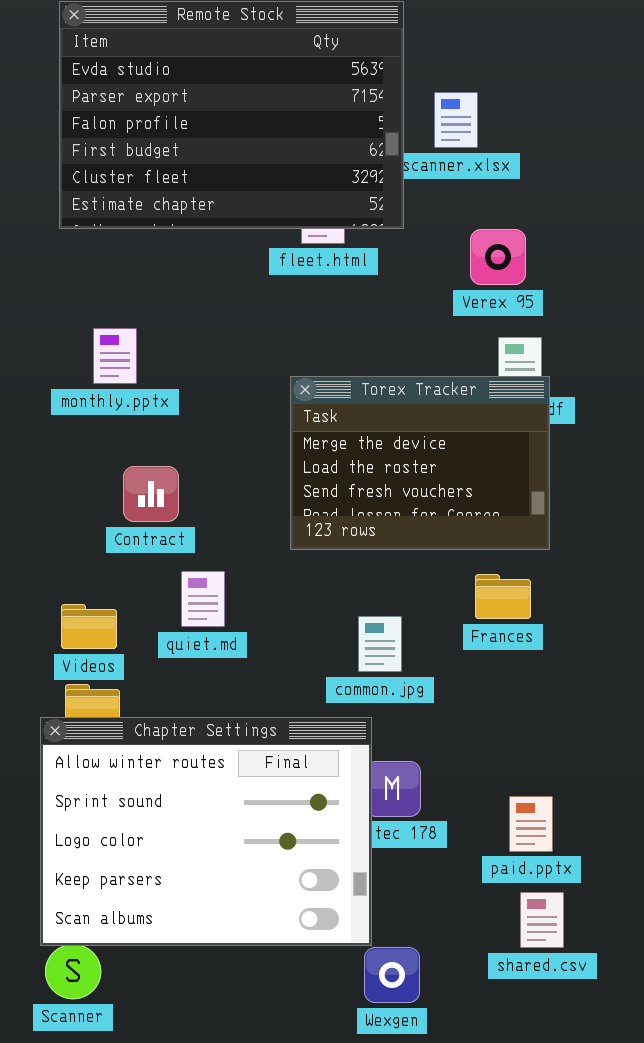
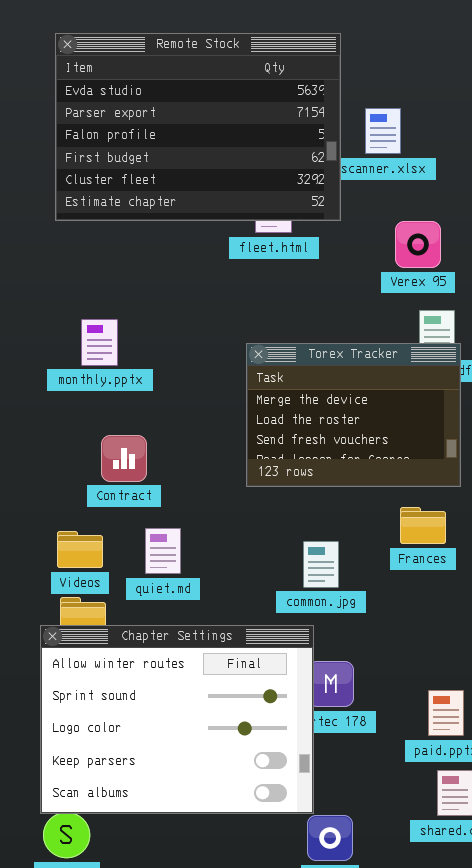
monthly.pptx: [93,328,137,384] -> [81,319,118,366], moved
Contract: [123,466,179,522] -> [101,435,147,482], moved
quiet.md: [181,571,225,627] -> [145,528,181,574], moved

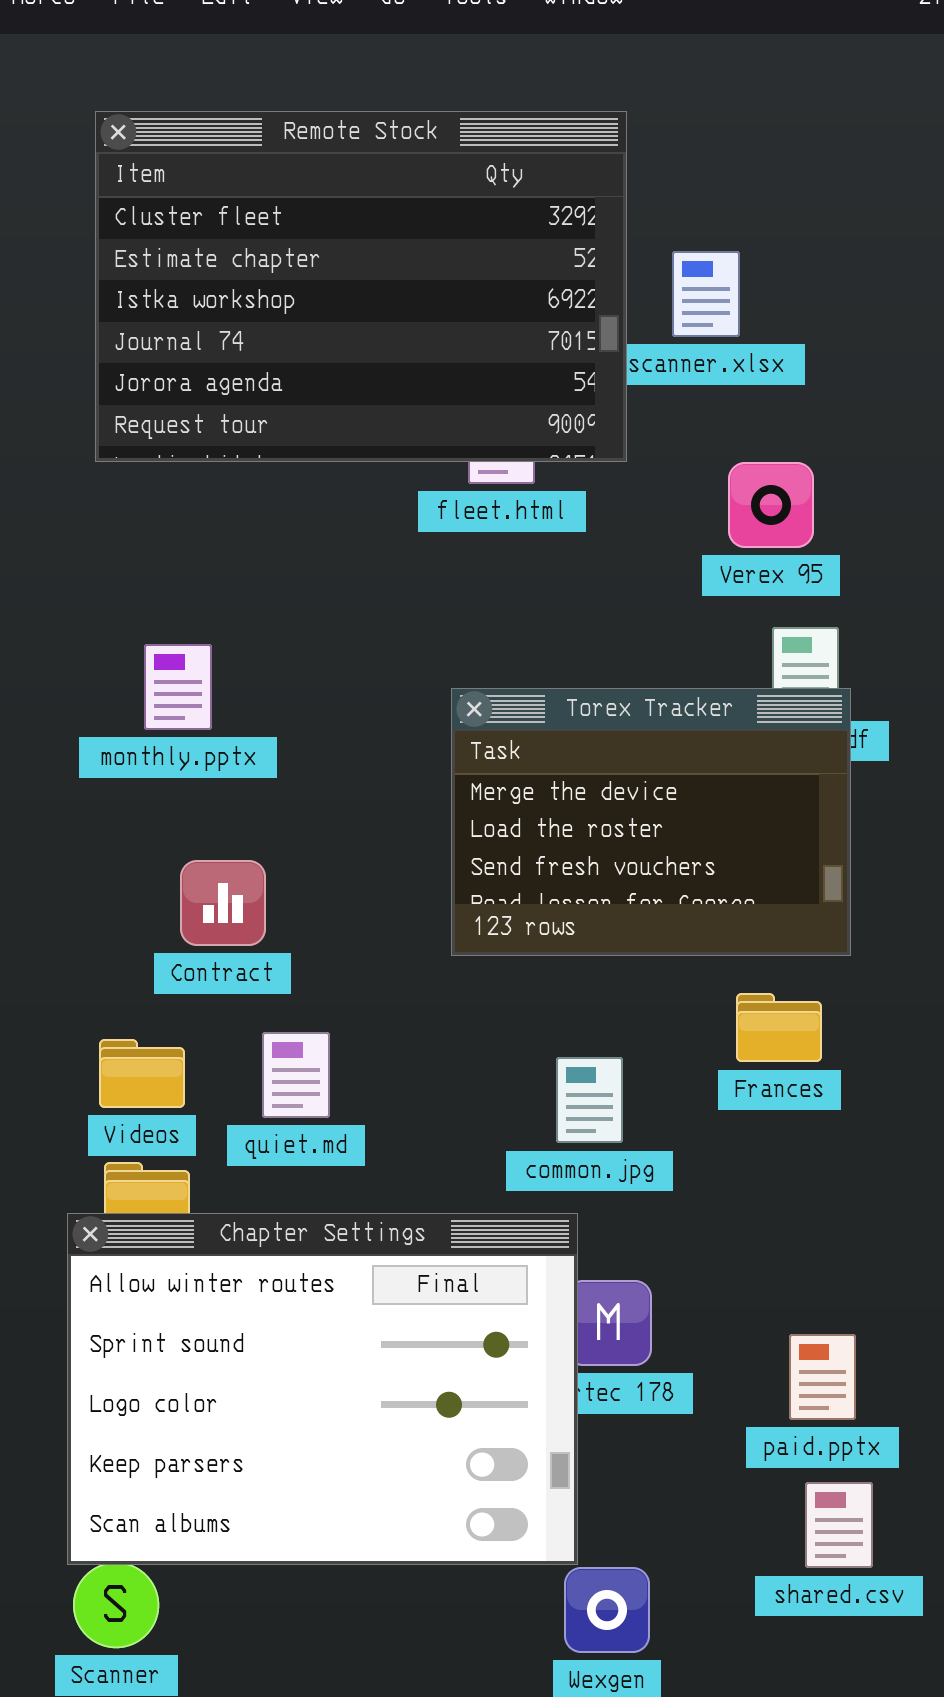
Remote Stock: [55,33,341,221] -> [95,111,627,462], scrolled down 4 rows

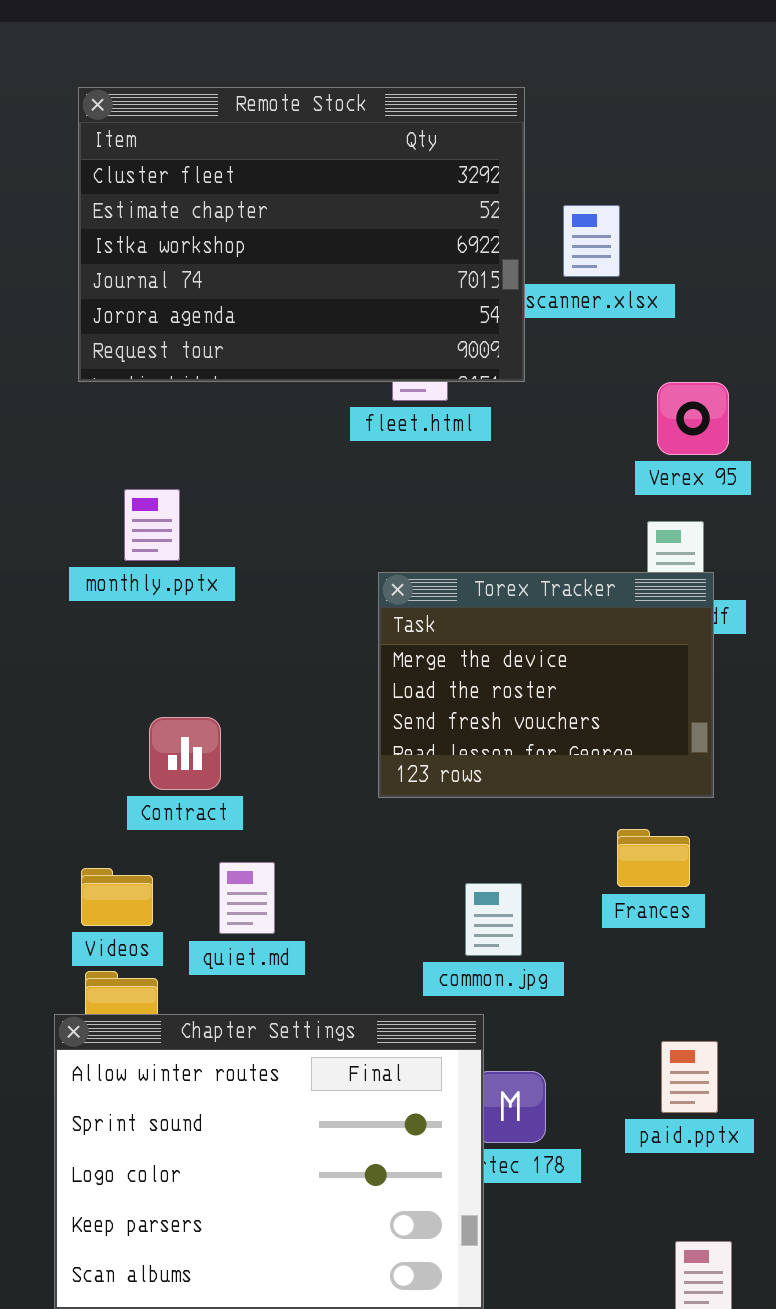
Verex 95: [728,462,814,548] -> [657,382,729,455], moved
monthly.pptx: [144,644,212,730] -> [124,489,180,561], moved
paid.pptx: [789,1334,856,1420] -> [661,1041,718,1113], moved

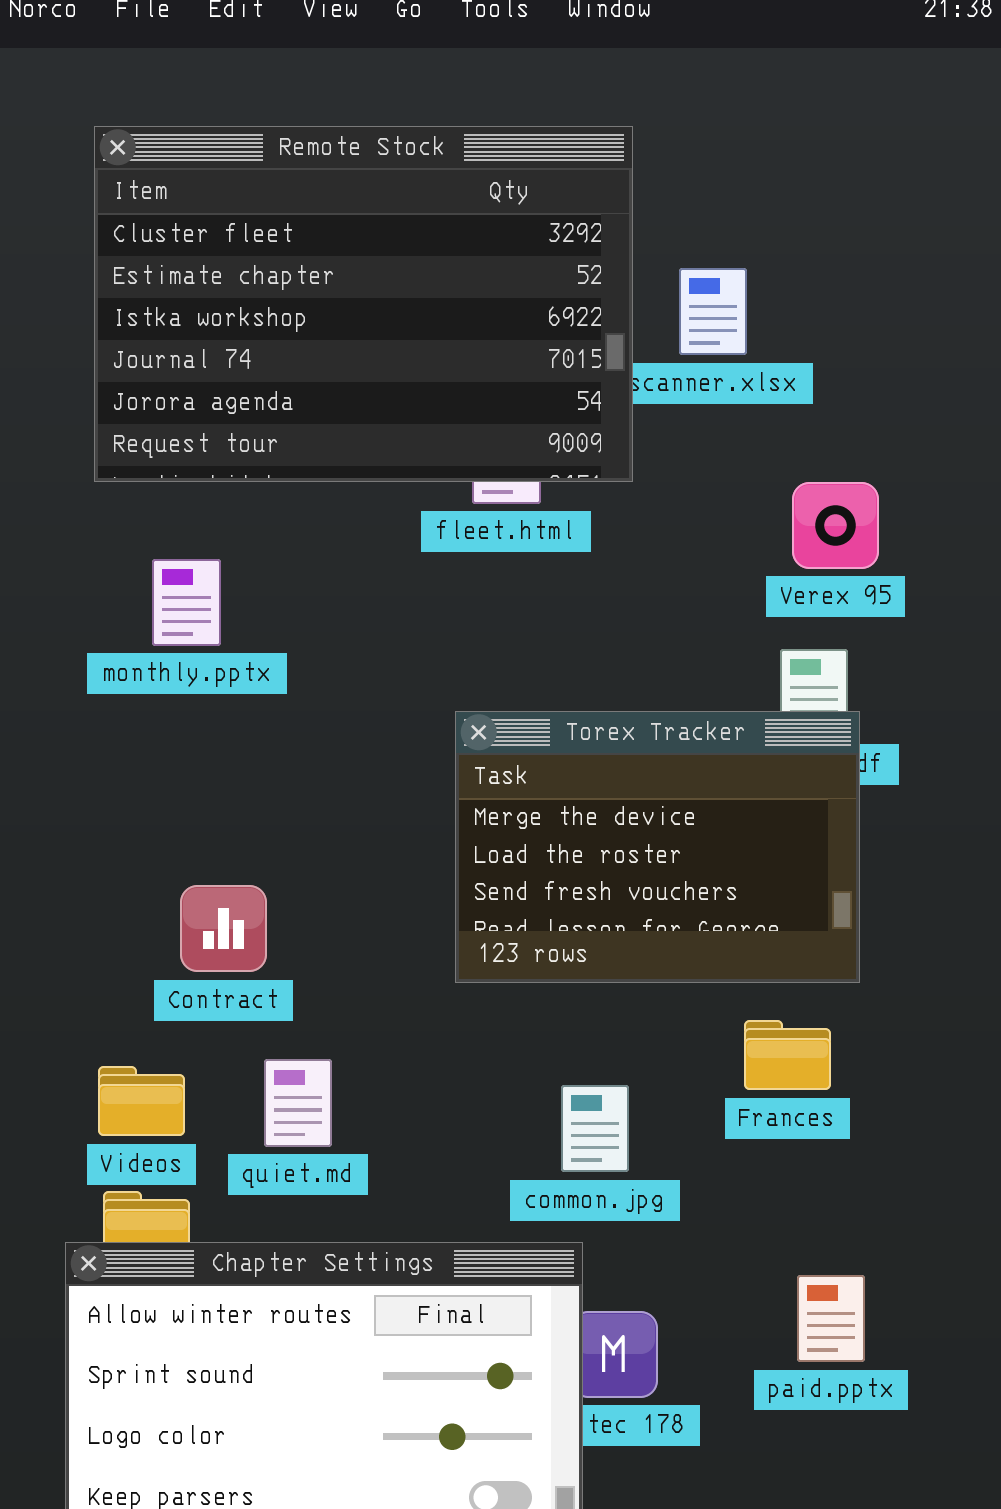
monthly.pptx: [124,489,180,561] -> [152,559,221,646], moved

